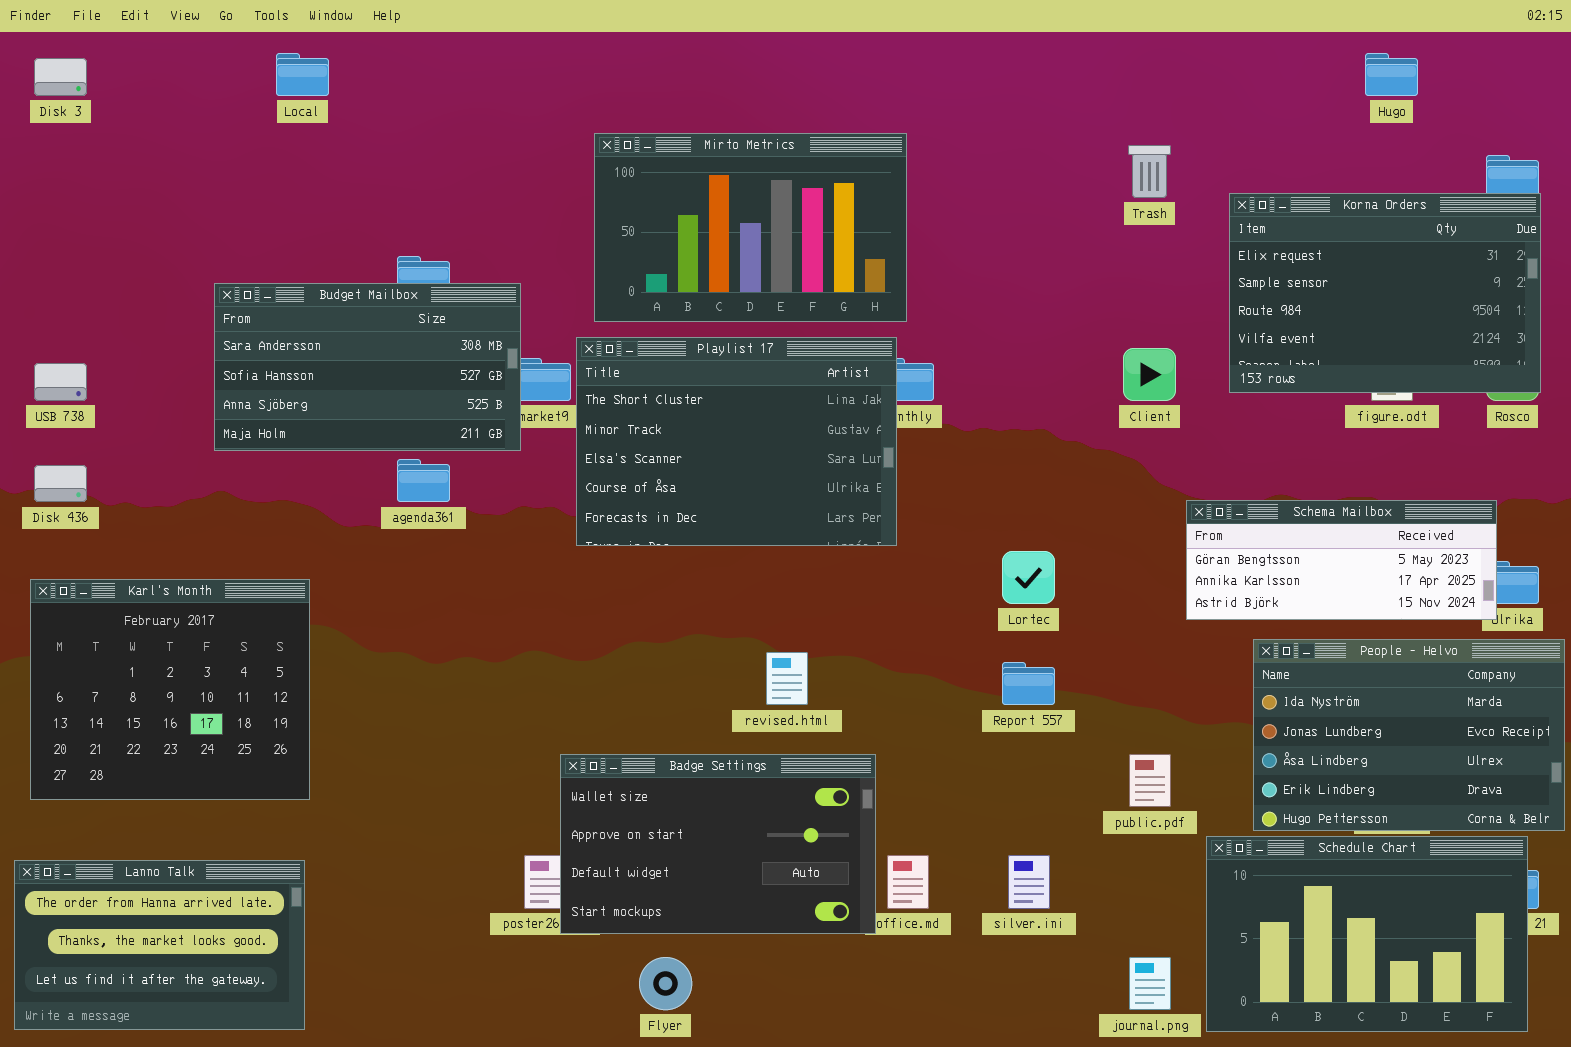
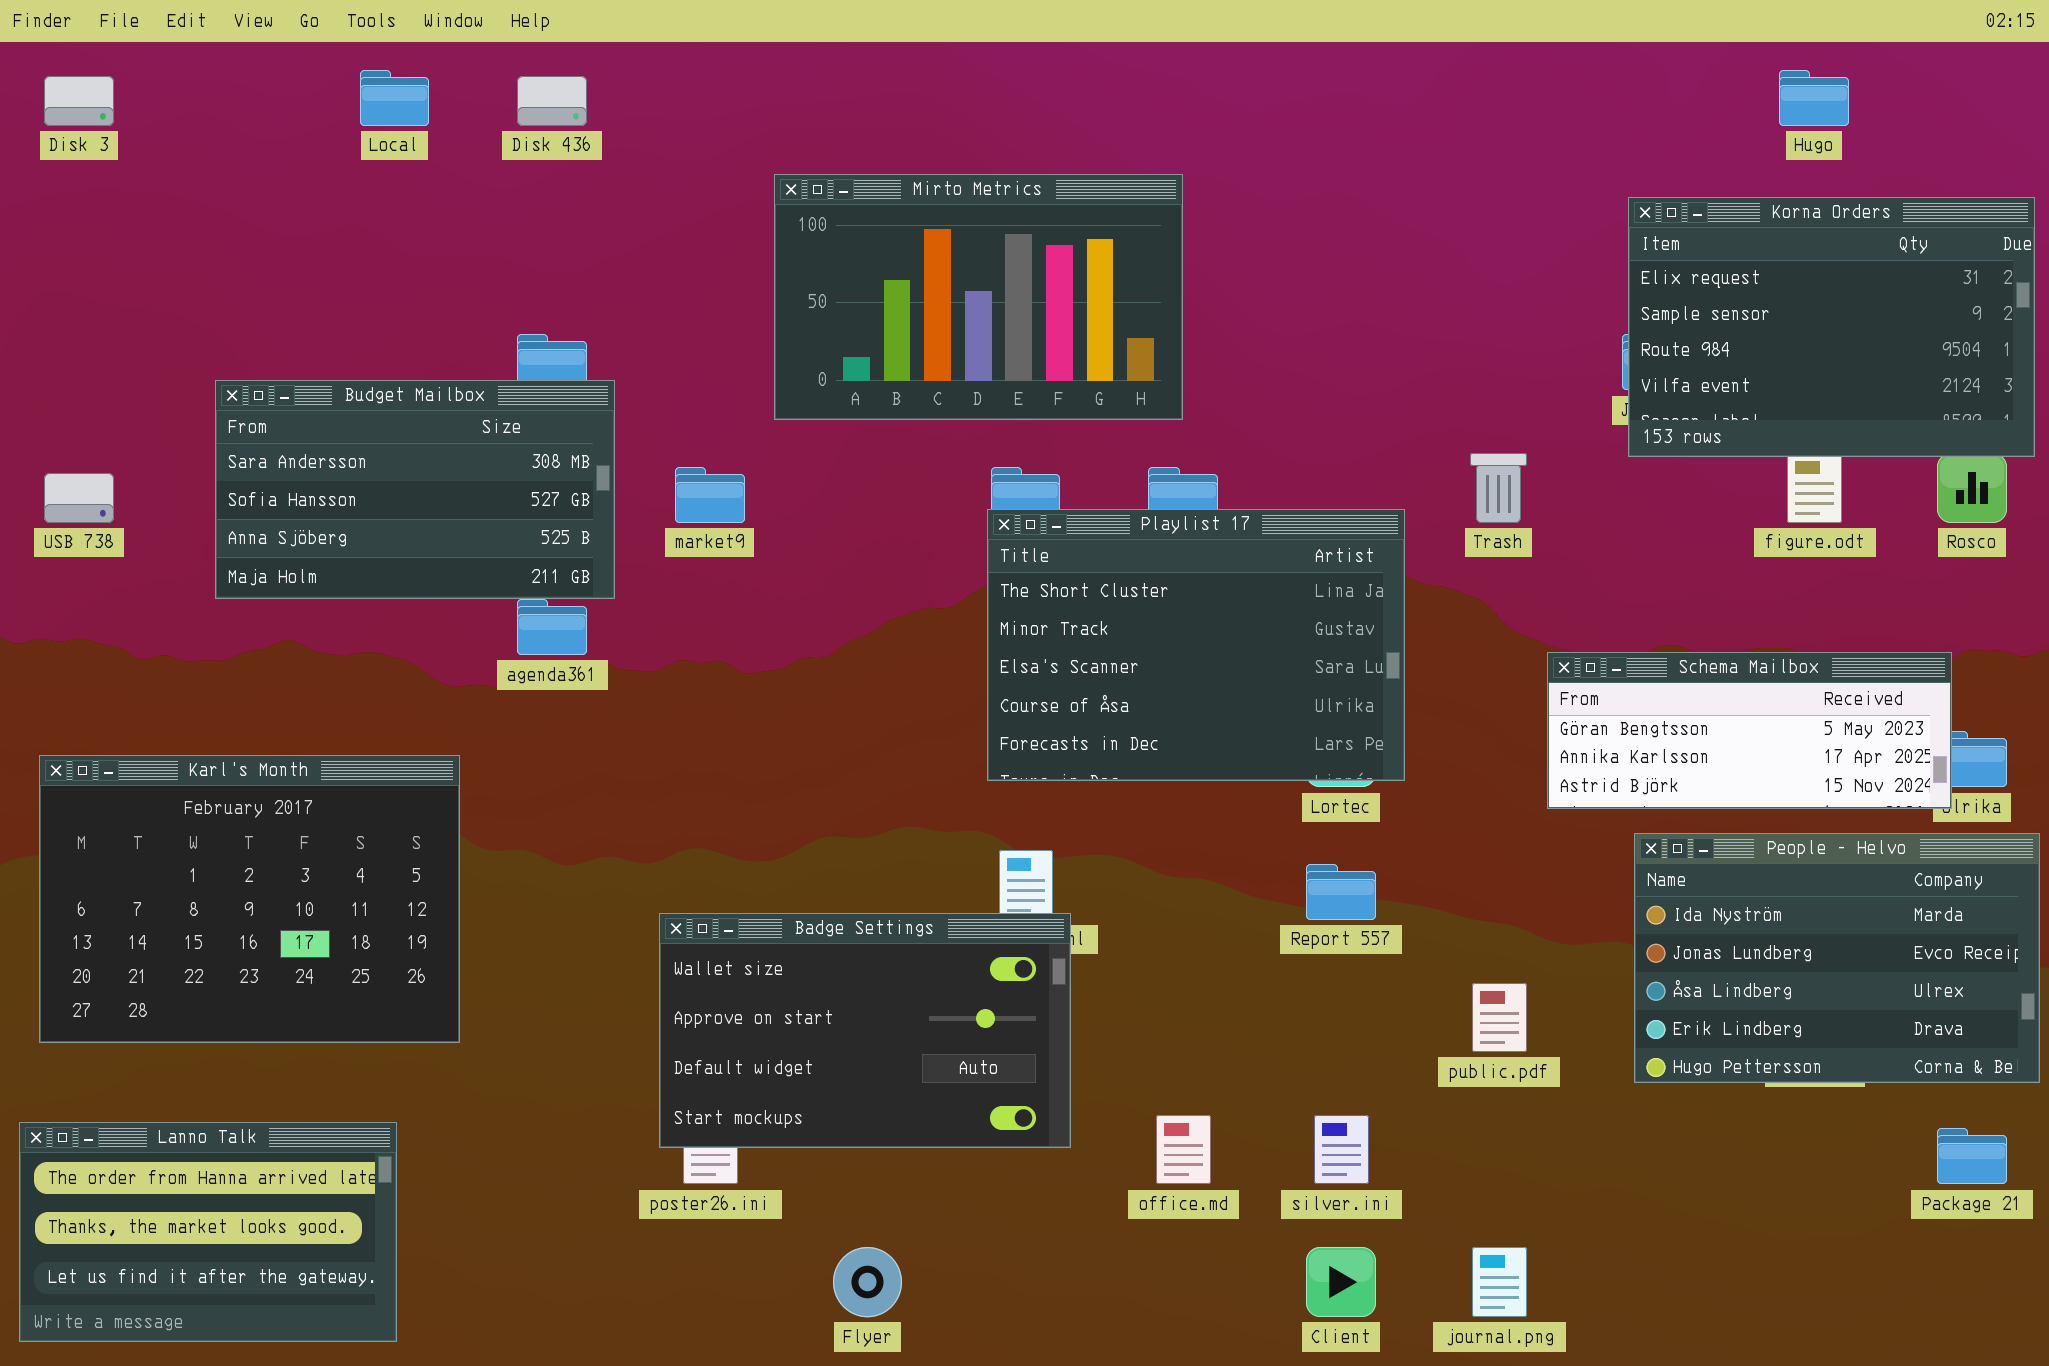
Trash: [1128,145,1171,198] -> [1470,453,1527,523], moved
Korna Orders: [1229,193,1541,393] -> [1628,197,2035,457], moved
Budget Mailbox: [214,283,521,451] -> [215,380,615,599], moved
Playlist 17: [576,337,897,546] -> [987,509,1405,781], moved
Client: [1123,348,1176,401] -> [1306,1247,1376,1317], moved
Disk 436: [34,465,87,502] -> [517,76,587,126], moved
Karl's Month: [30,579,310,800] -> [39,755,460,1043], resized
Badge Settings: [560,754,876,934] -> [659,913,1071,1148], moved
Schedule Chart: [1206,836,1528,1032] -> none, closed

